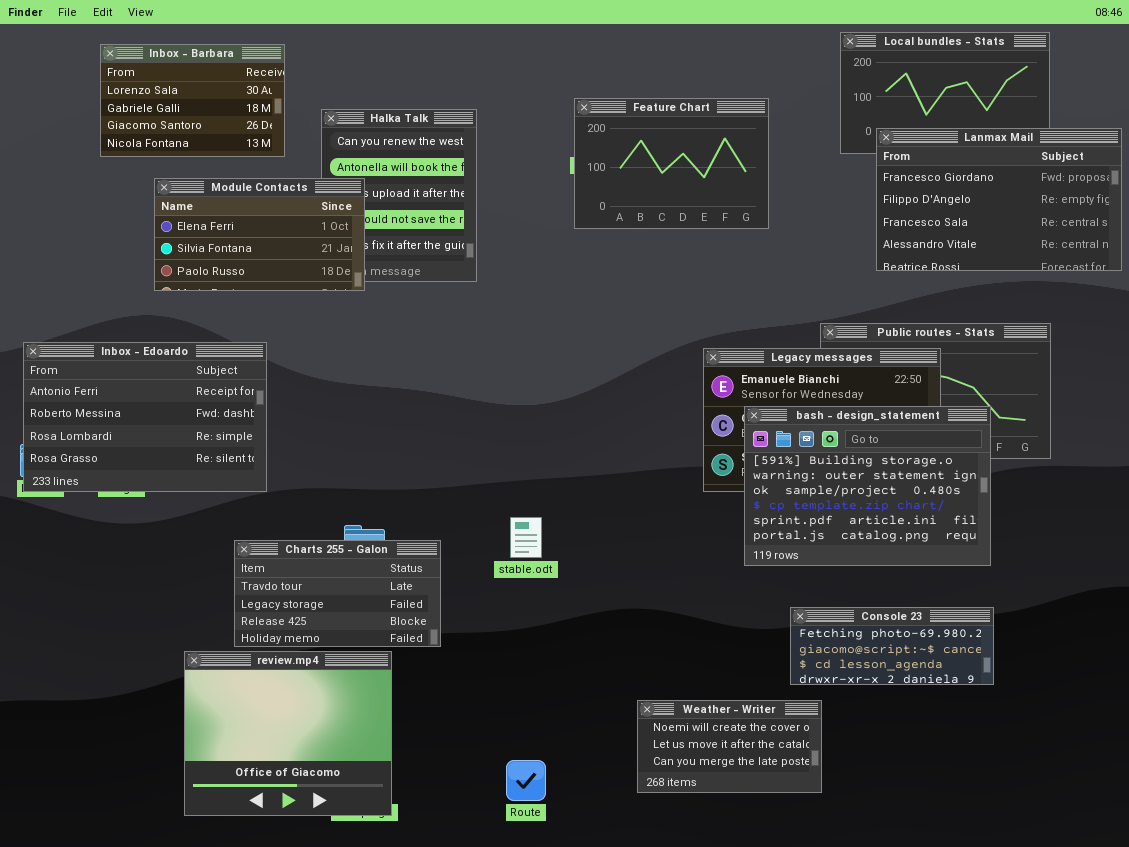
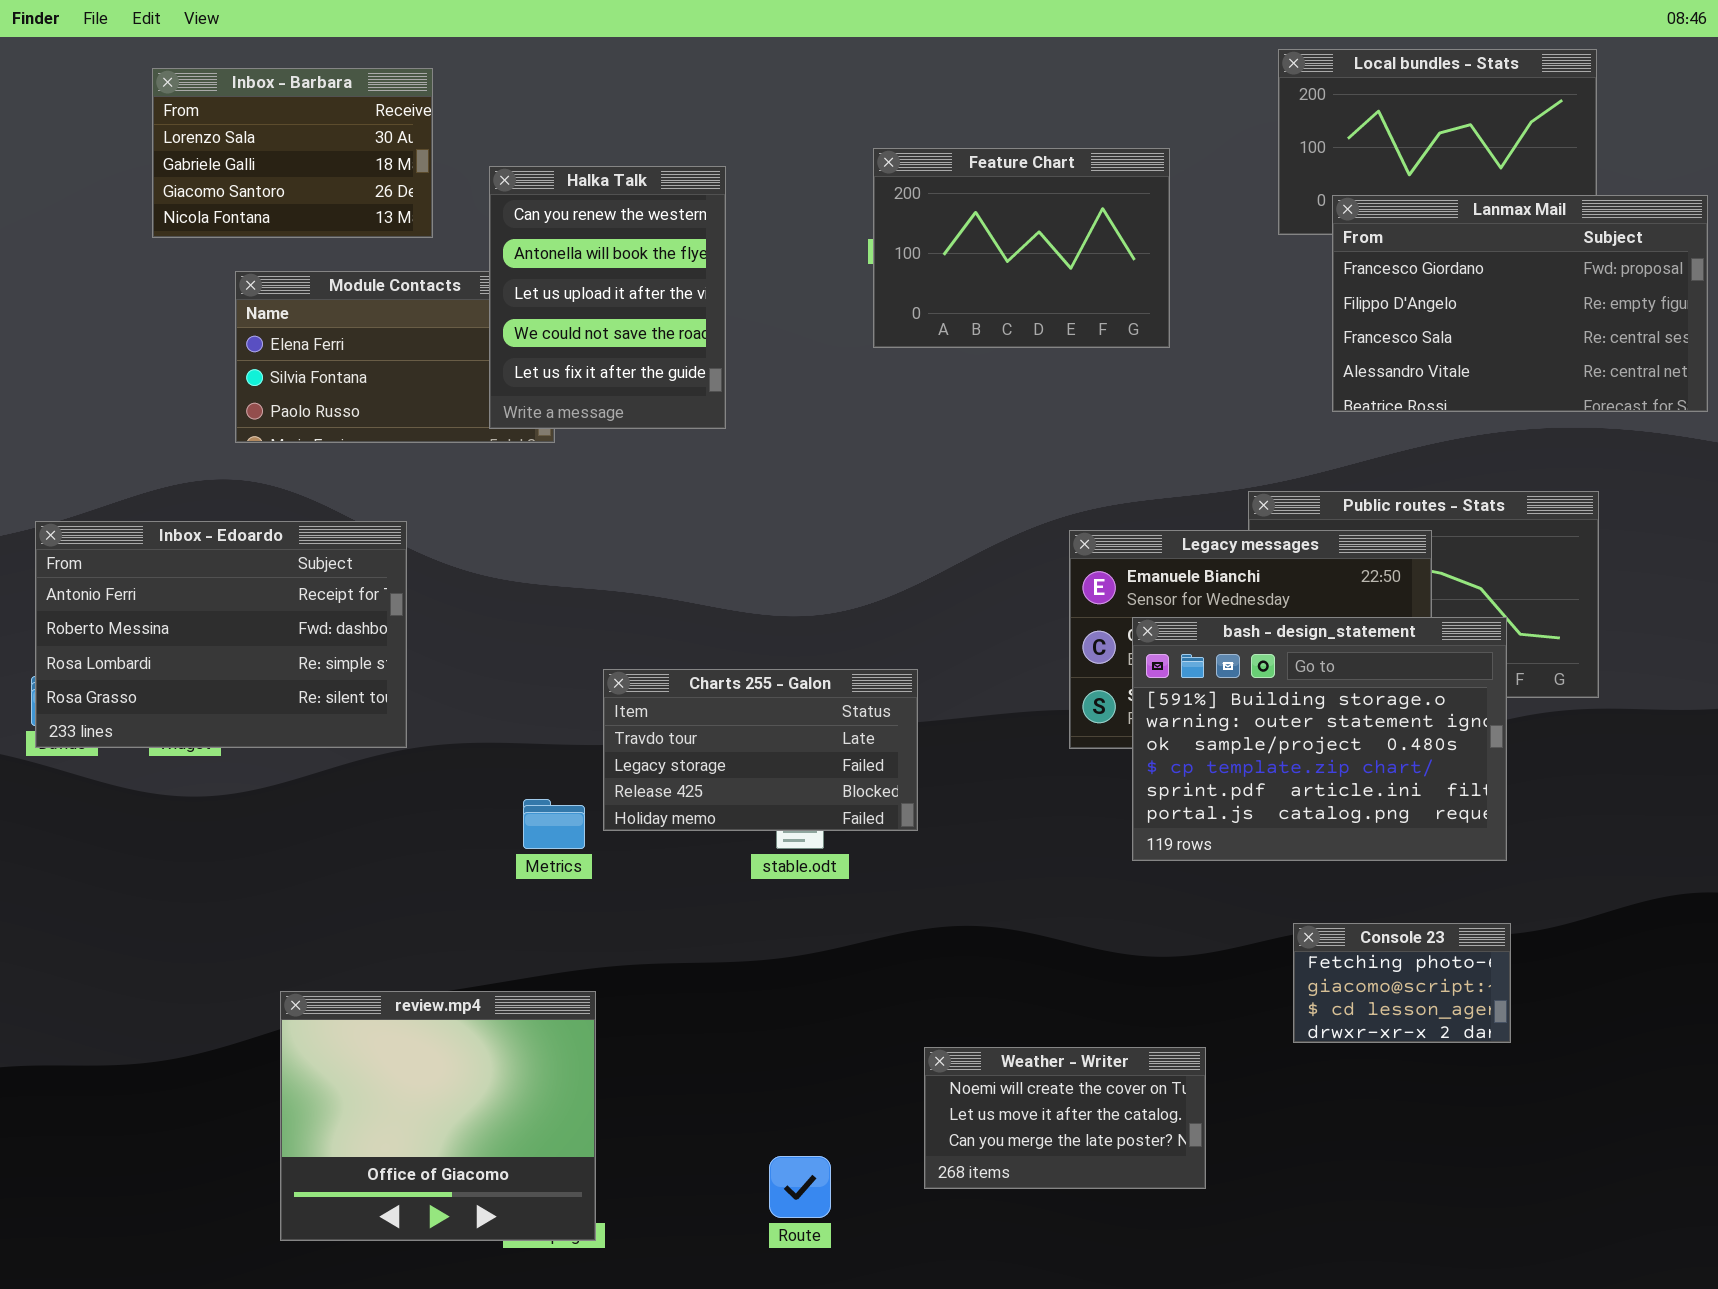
Halka Talk: [321,109,477,282] -> [489,166,726,429], raised
Charts 255 - Galon: [234,540,441,647] -> [603,669,918,831], moved
Console 23: [790,607,994,685] -> [1293,923,1511,1043], resized
Weather - Writer: [637,700,822,793] -> [924,1047,1206,1189], moved

